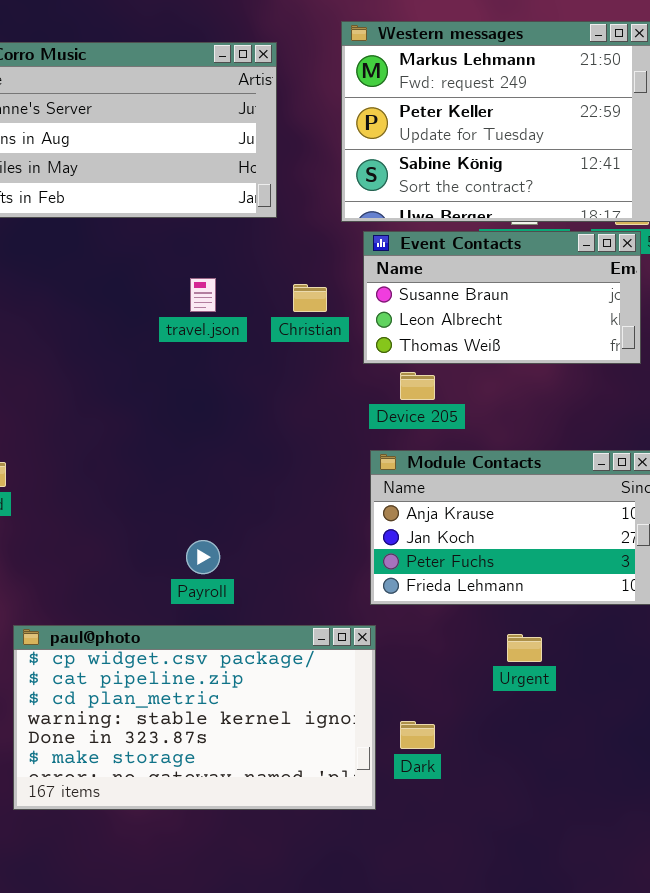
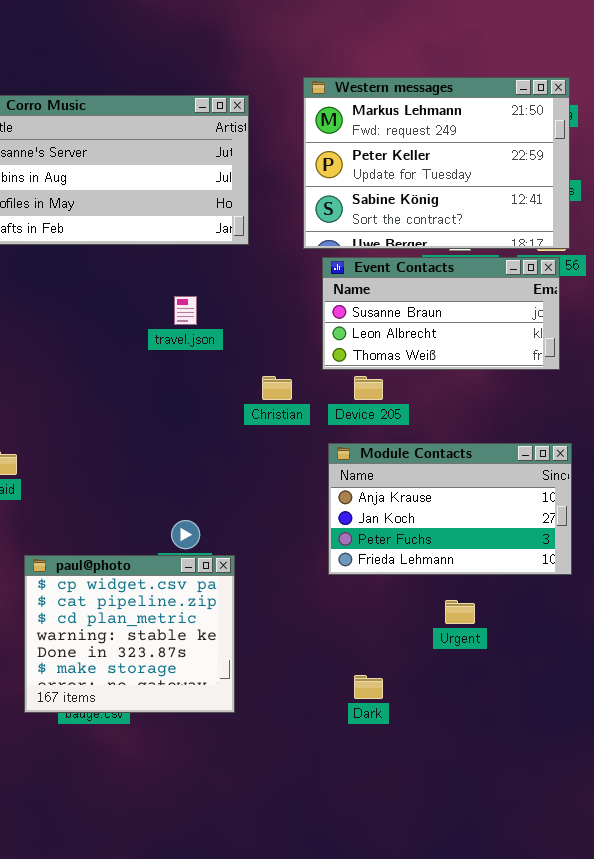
Christian: [293,284,327,312] -> [262,376,292,400], moved
paul@photo: [13,625,376,810] -> [24,555,235,713], moved, resized

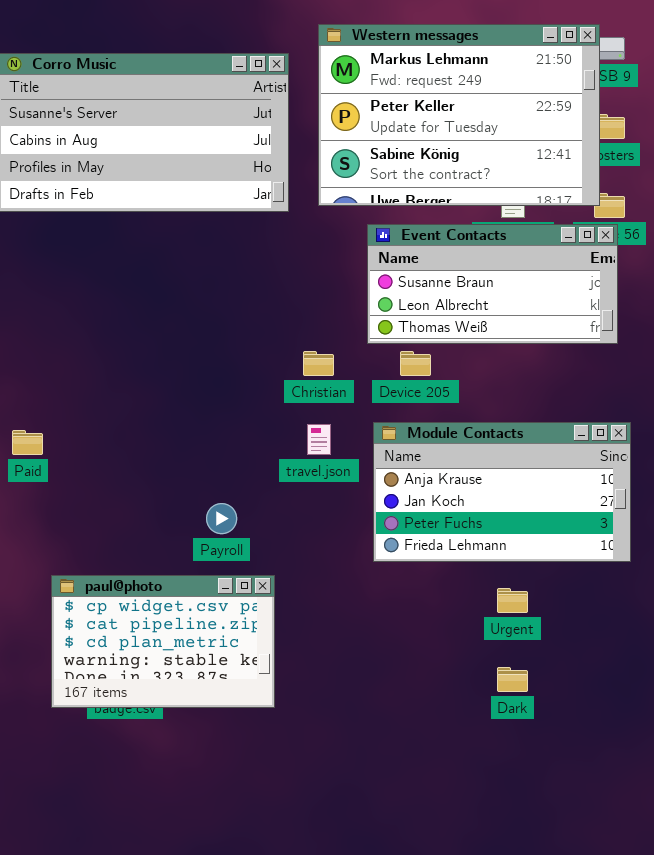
Western messages: [303,77,570,249] -> [318,24,600,206], moved
travel.json: [174,296,197,325] -> [307,424,331,455], moved
paul@photo: [24,555,235,713] -> [51,575,275,708], resized
Dark: [354,675,383,699] -> [497,667,528,692], moved

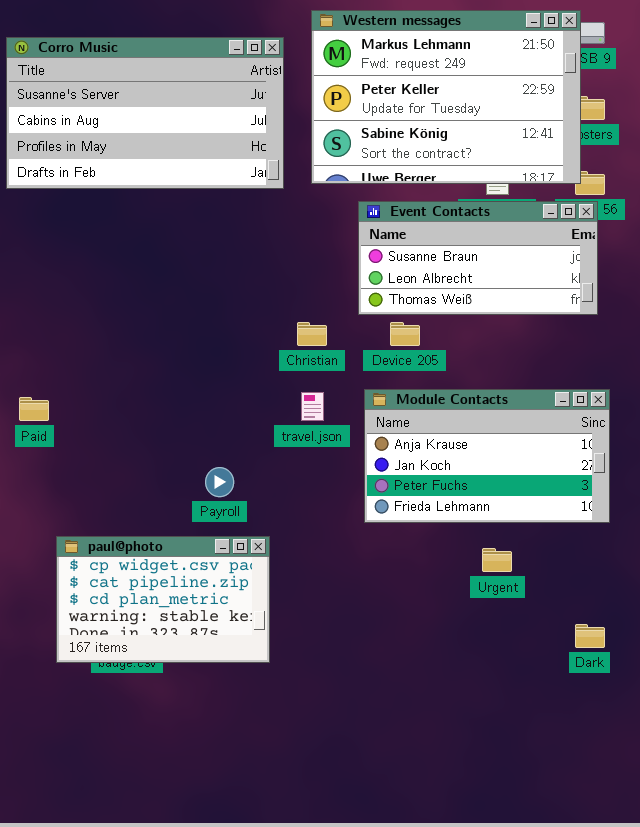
Dark: [497,667,528,692] -> [575,624,605,648], moved

